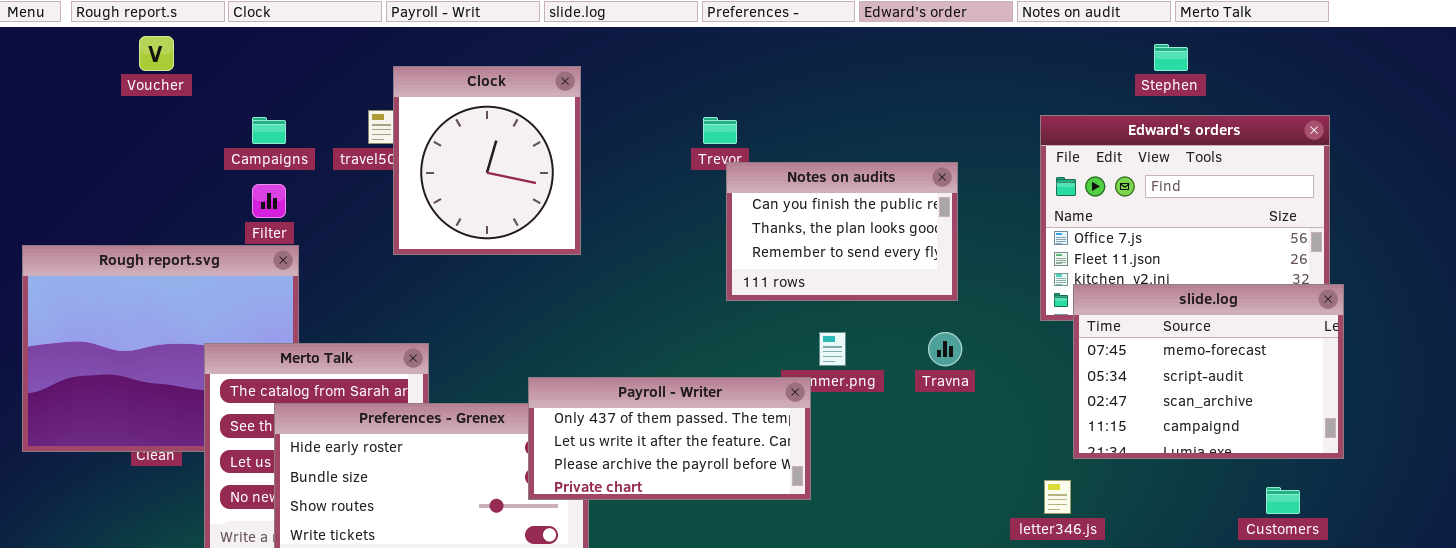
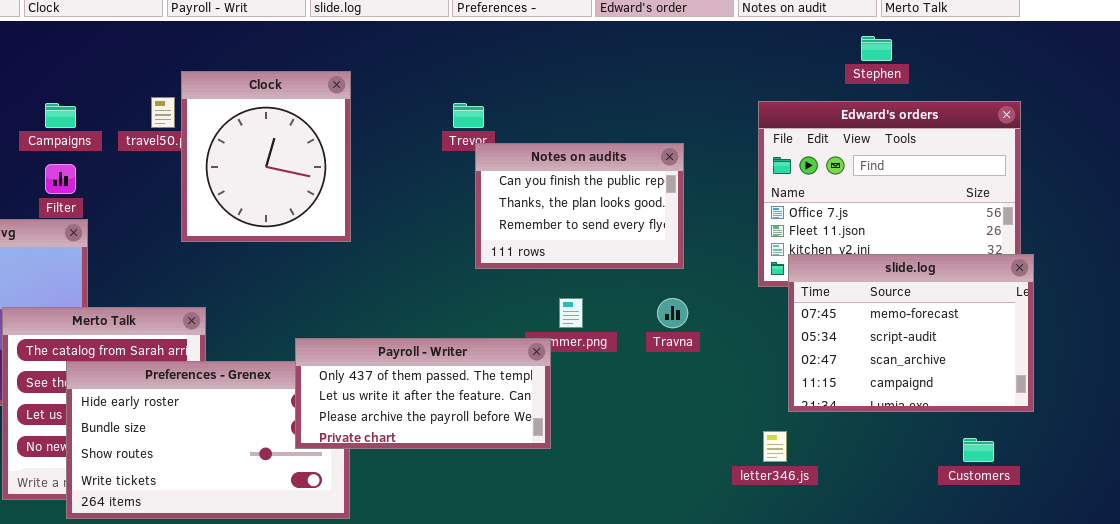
Clock: [393,66,581,255] -> [181,71,351,242], moved

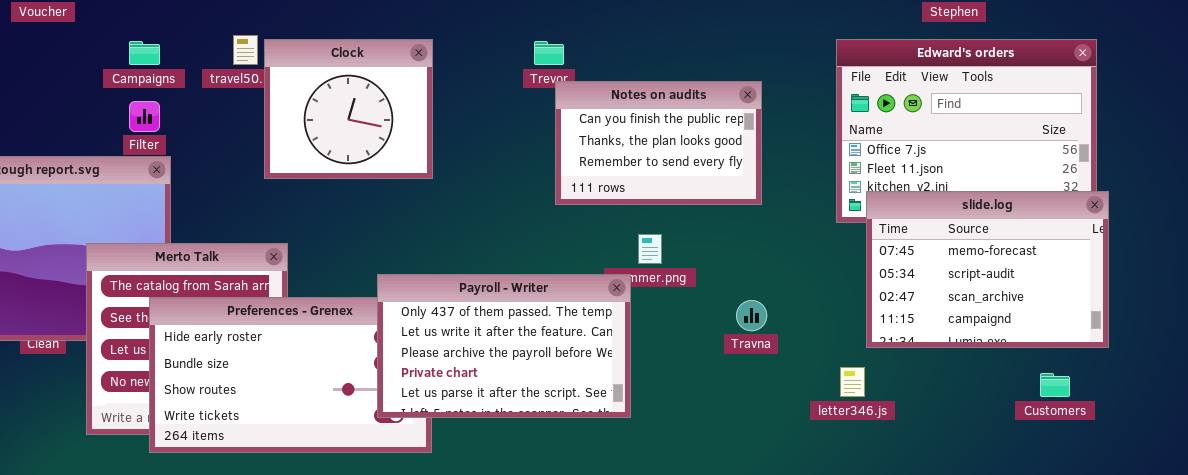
Clock: [181,71,351,242] -> [264,39,433,179], resized
Travna: [657,298,688,328] -> [736,300,767,331], moved
Payroll - Writer: [295,338,551,449] -> [377,274,631,418], resized

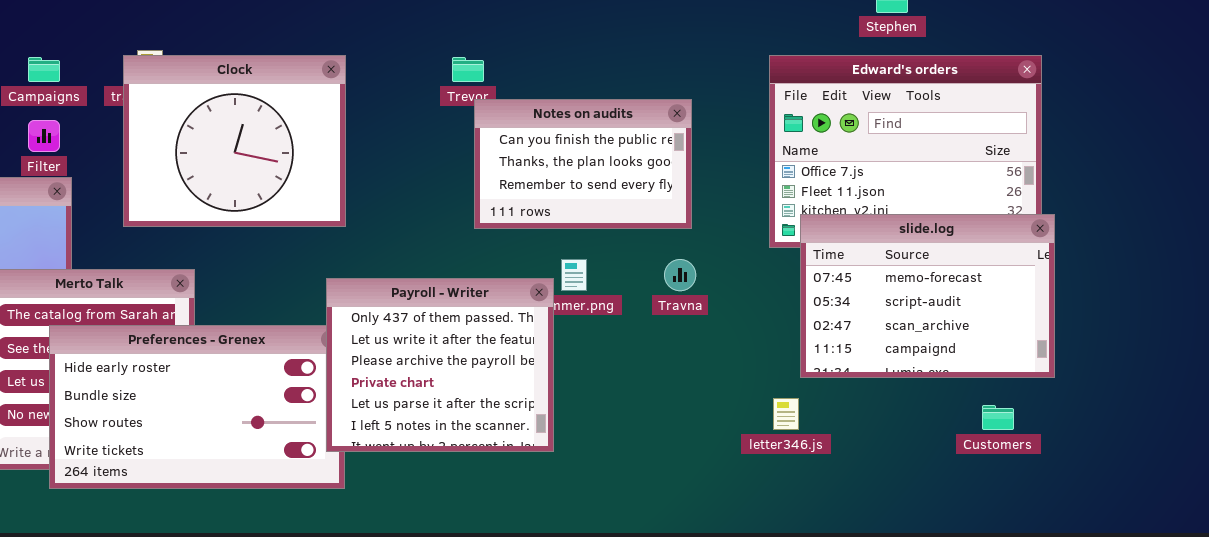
Clock: [264,39,433,179] -> [123,55,346,227], resized
Payroll - Writer: [377,274,631,418] -> [326,278,554,452], resized
Travna: [736,300,767,331] -> [664,259,696,291], moved

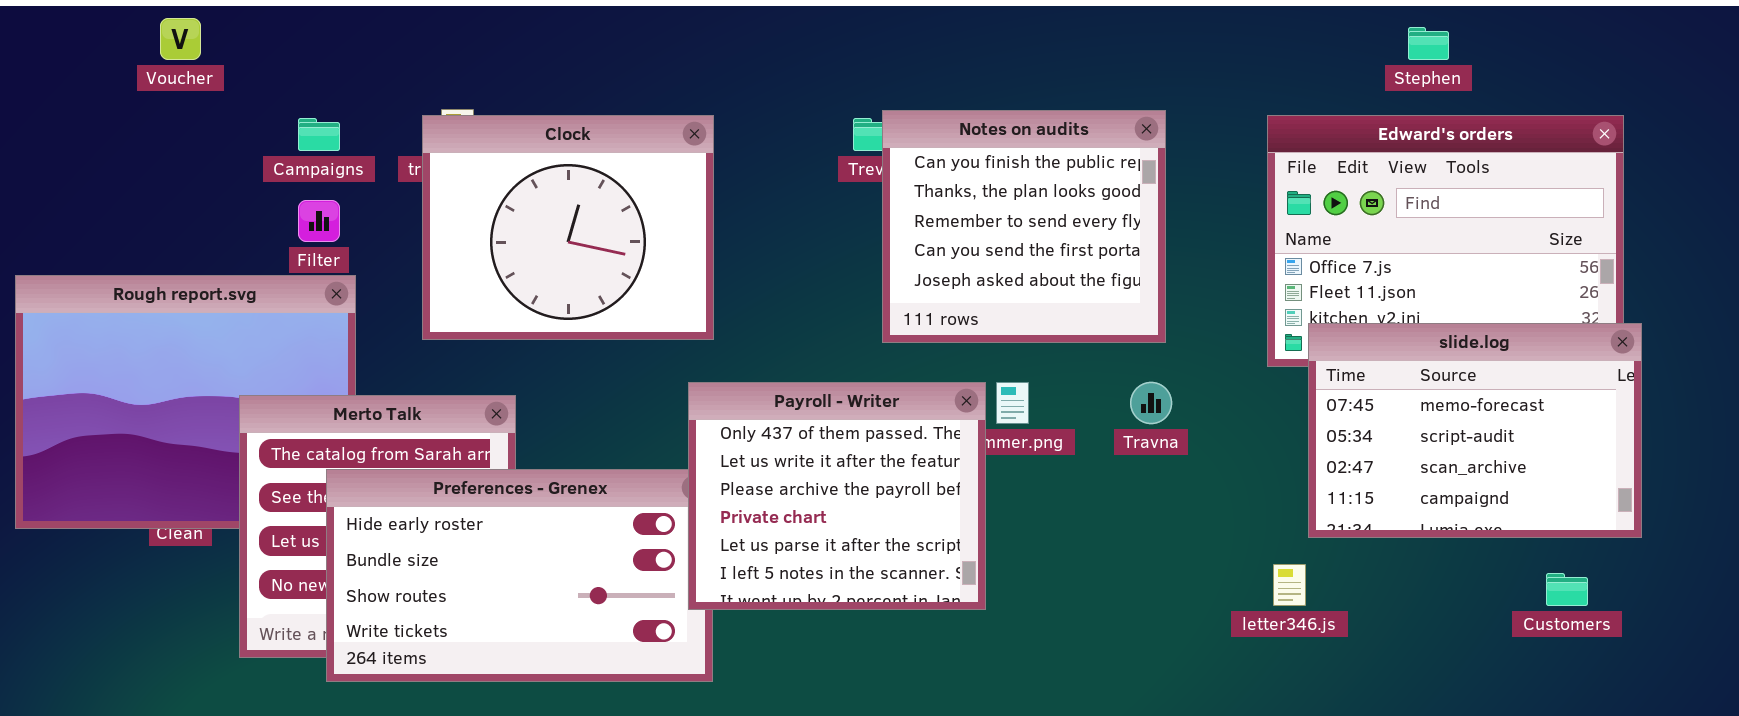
Notes on audits: [474,99,692,229] -> [882,110,1166,343], resized
Payroll - Writer: [326,278,554,452] -> [688,382,986,610], moved

